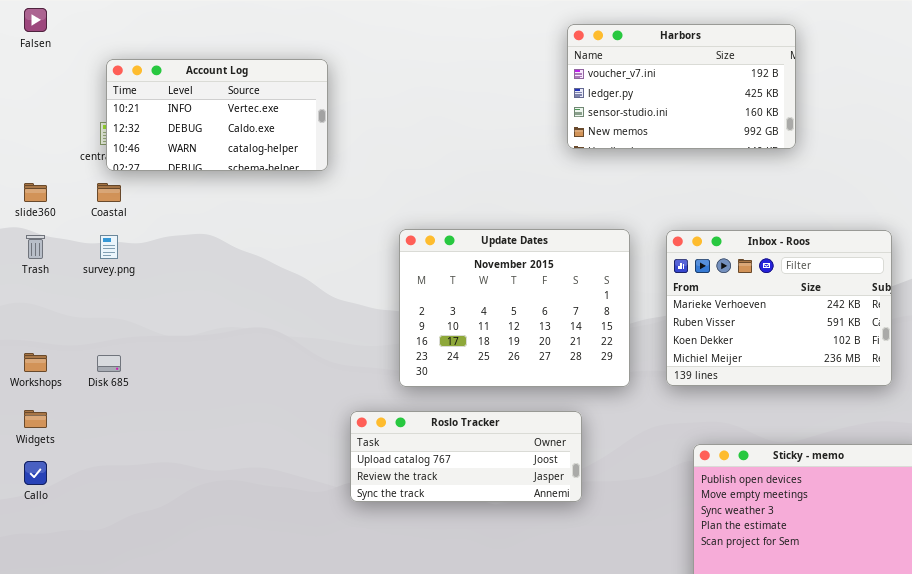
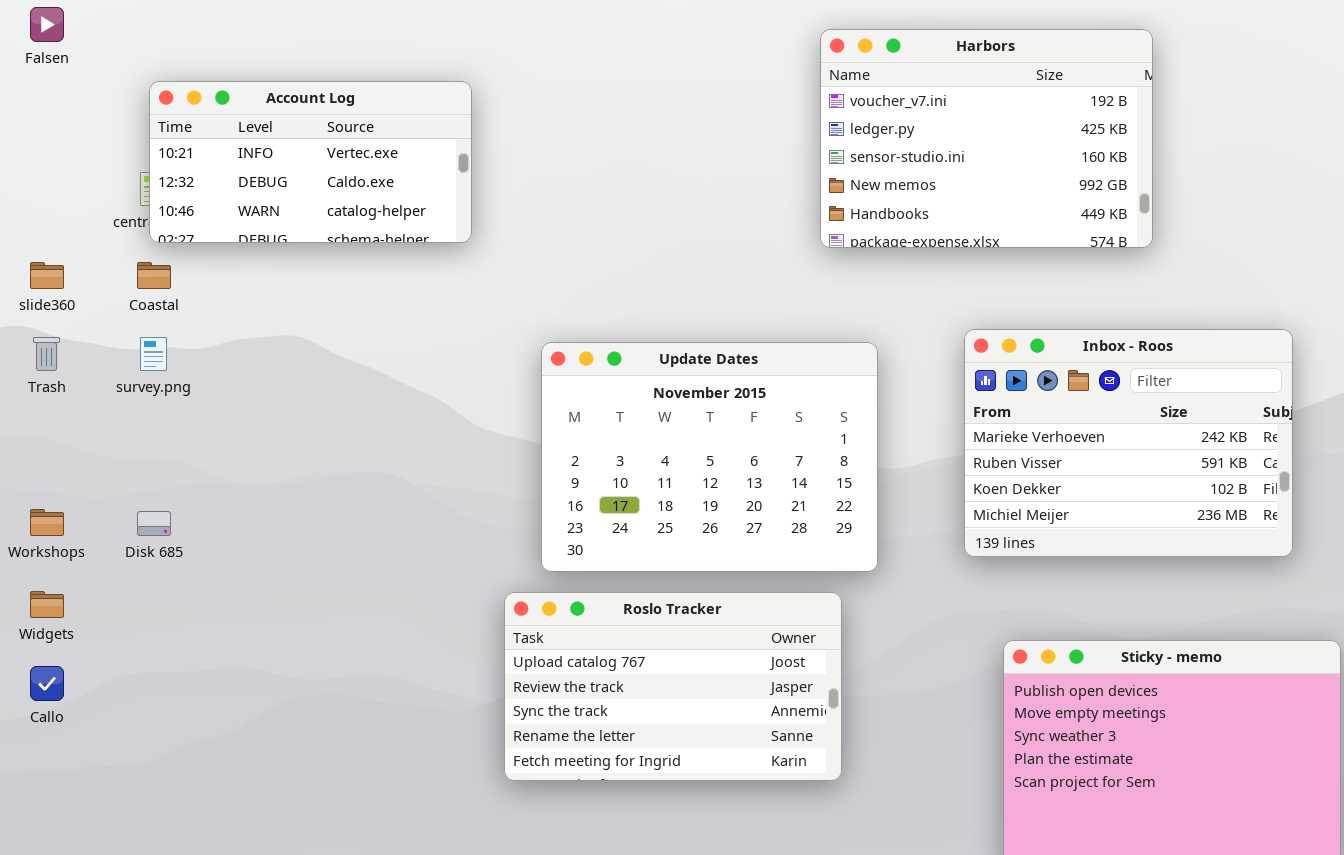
Harbors: [567,24,796,149] -> [820,29,1153,248], resized
Update Dates: [399,229,630,387] -> [541,342,878,572], moved
Roslo Tracker: [350,411,582,502] -> [504,592,842,781], resized

